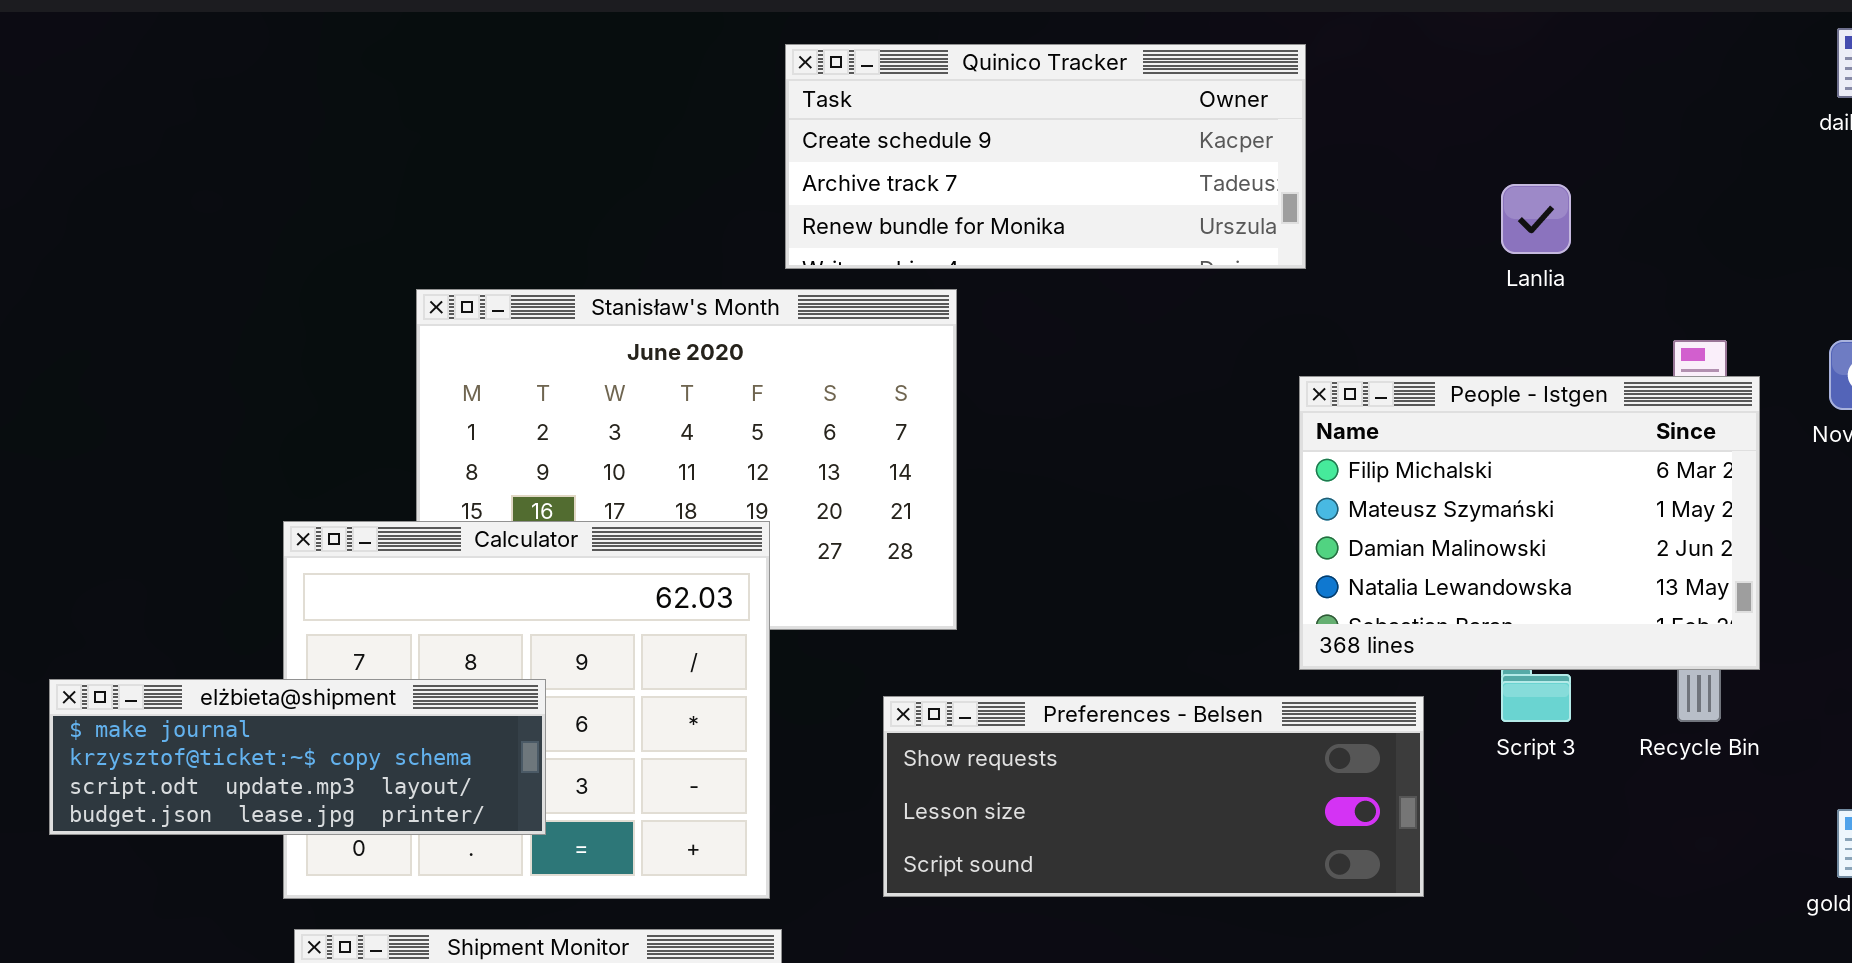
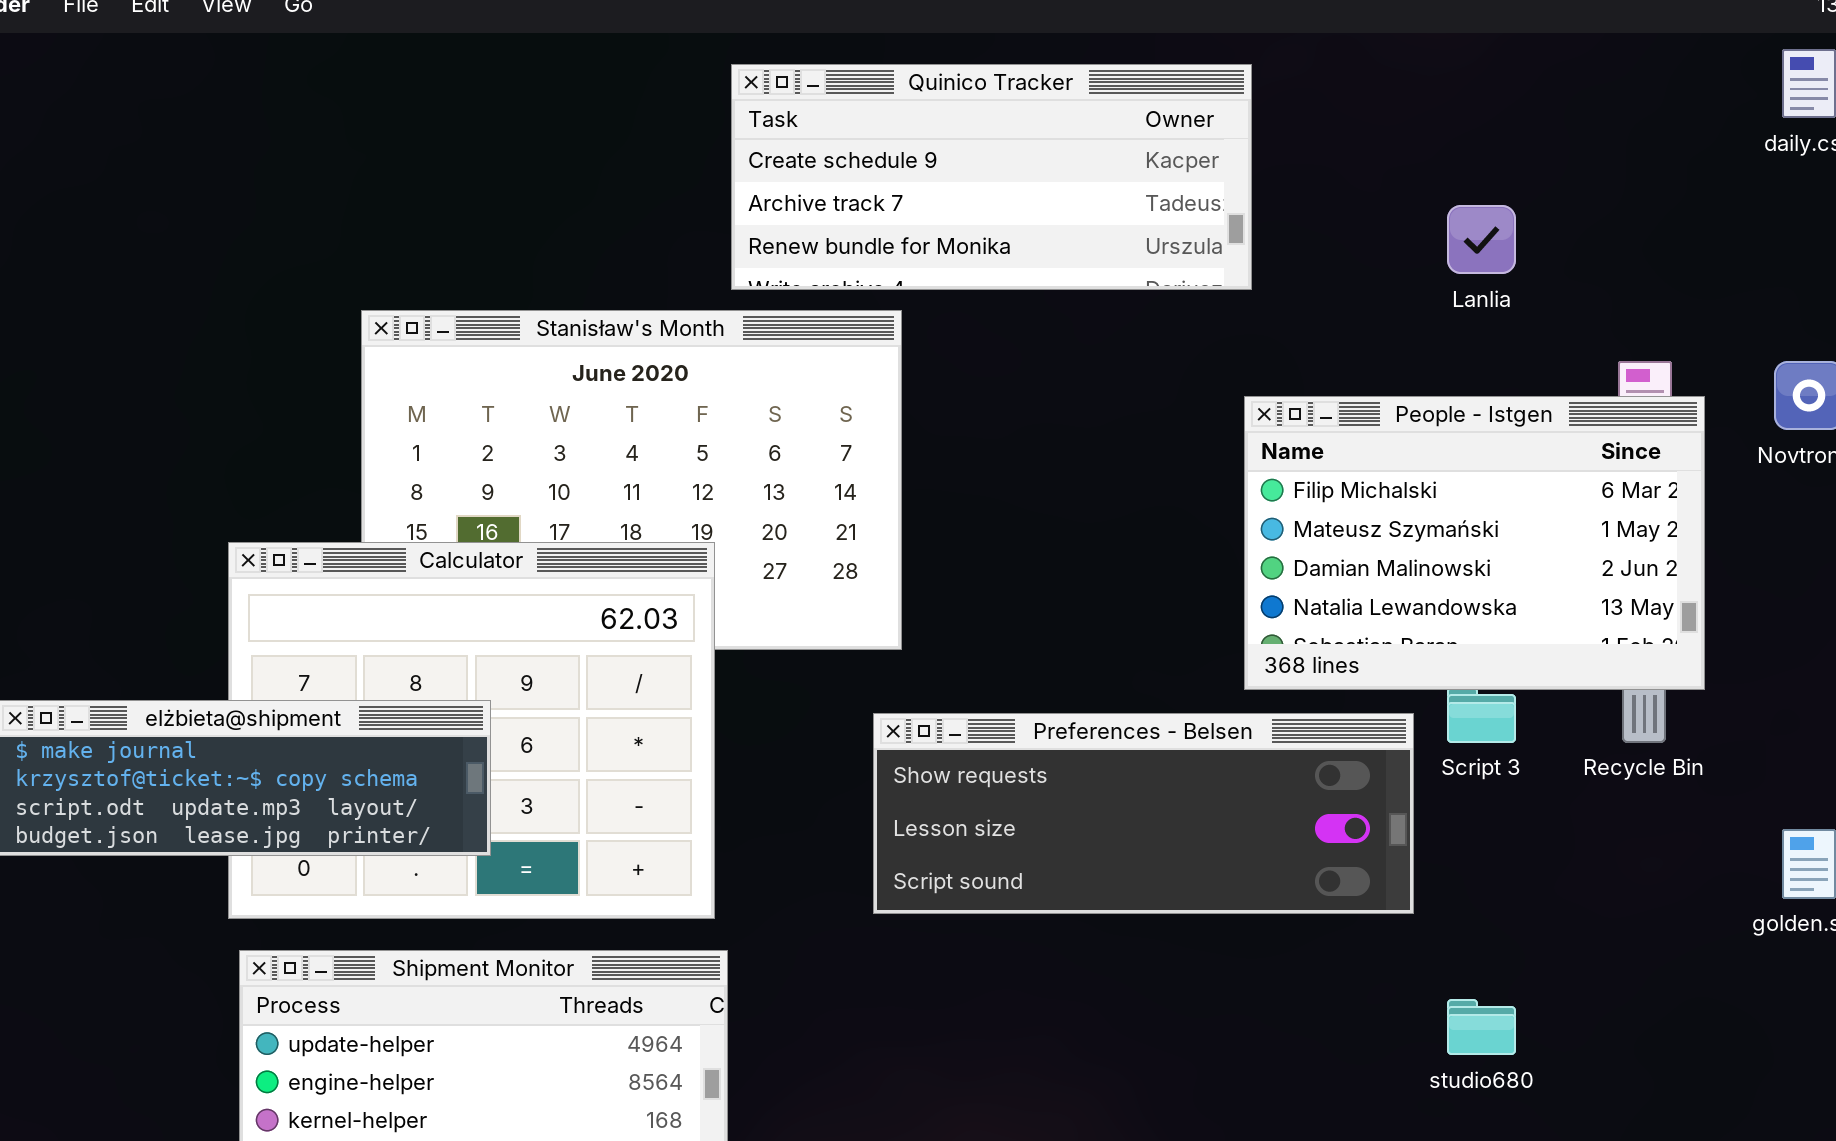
Preferences - Belsen: [883,696,1424,897] -> [873,713,1414,914], moved

